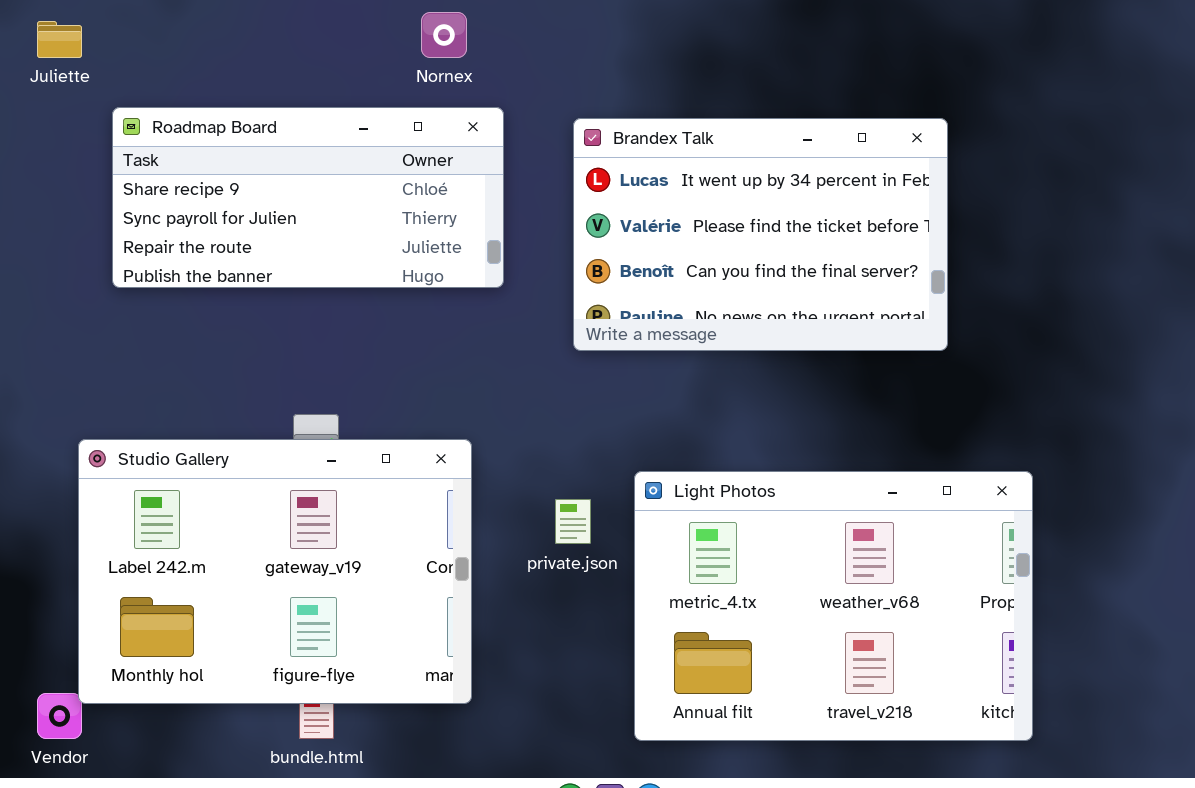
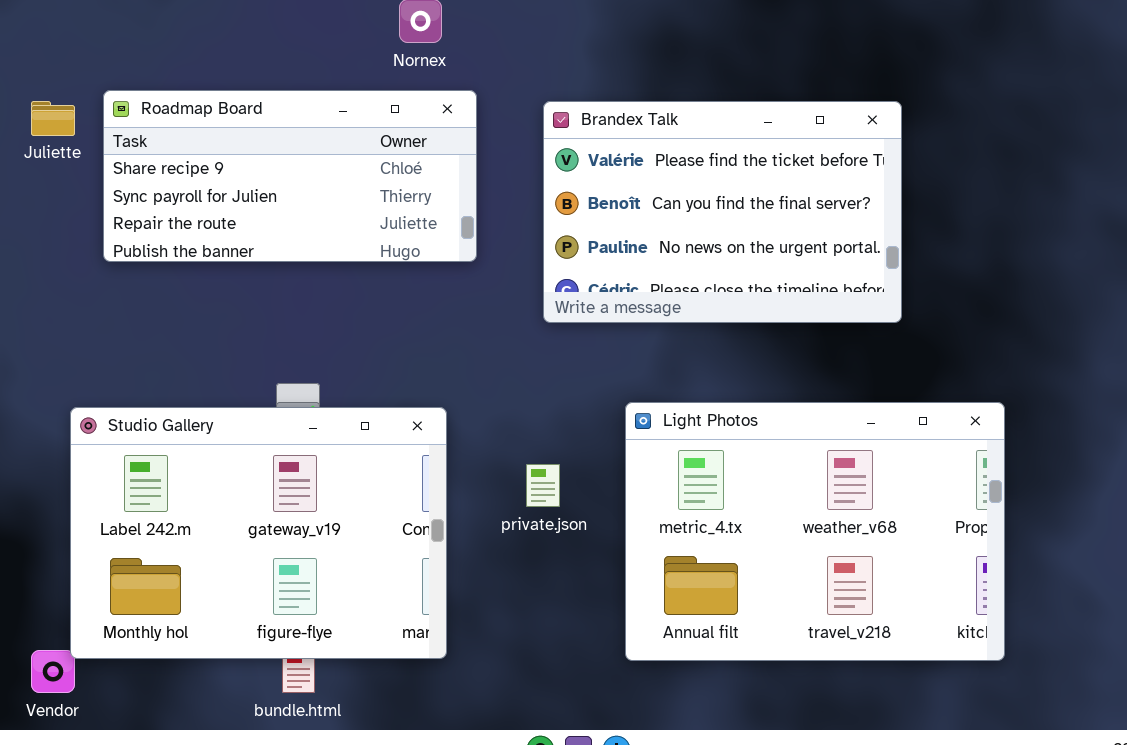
Juliette: [37,21,82,58] -> [31,101,75,136], moved
Brandex Talk: [573,118,948,351] -> [543,101,902,323], scrolled down 1 row
Light Photos: [634,471,1033,741] -> [625,402,1005,661], moved

